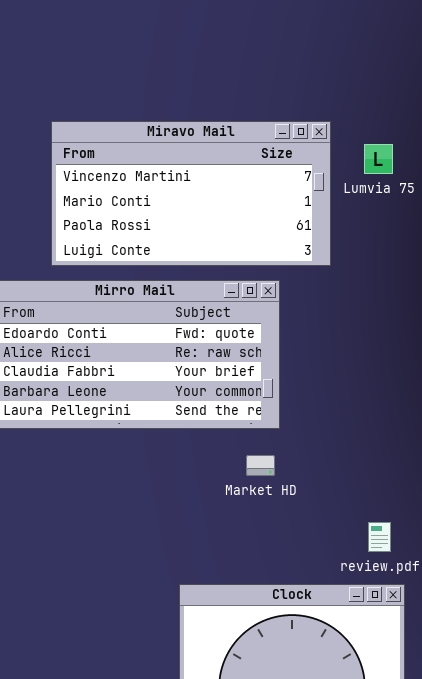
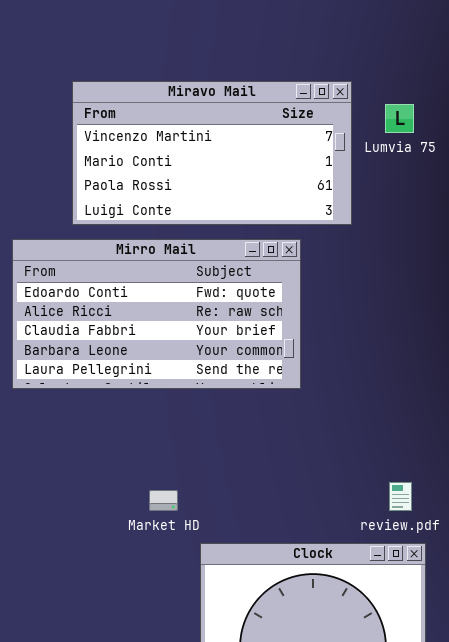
Market HD: [246,455,275,476] -> [149,490,178,511], moved

